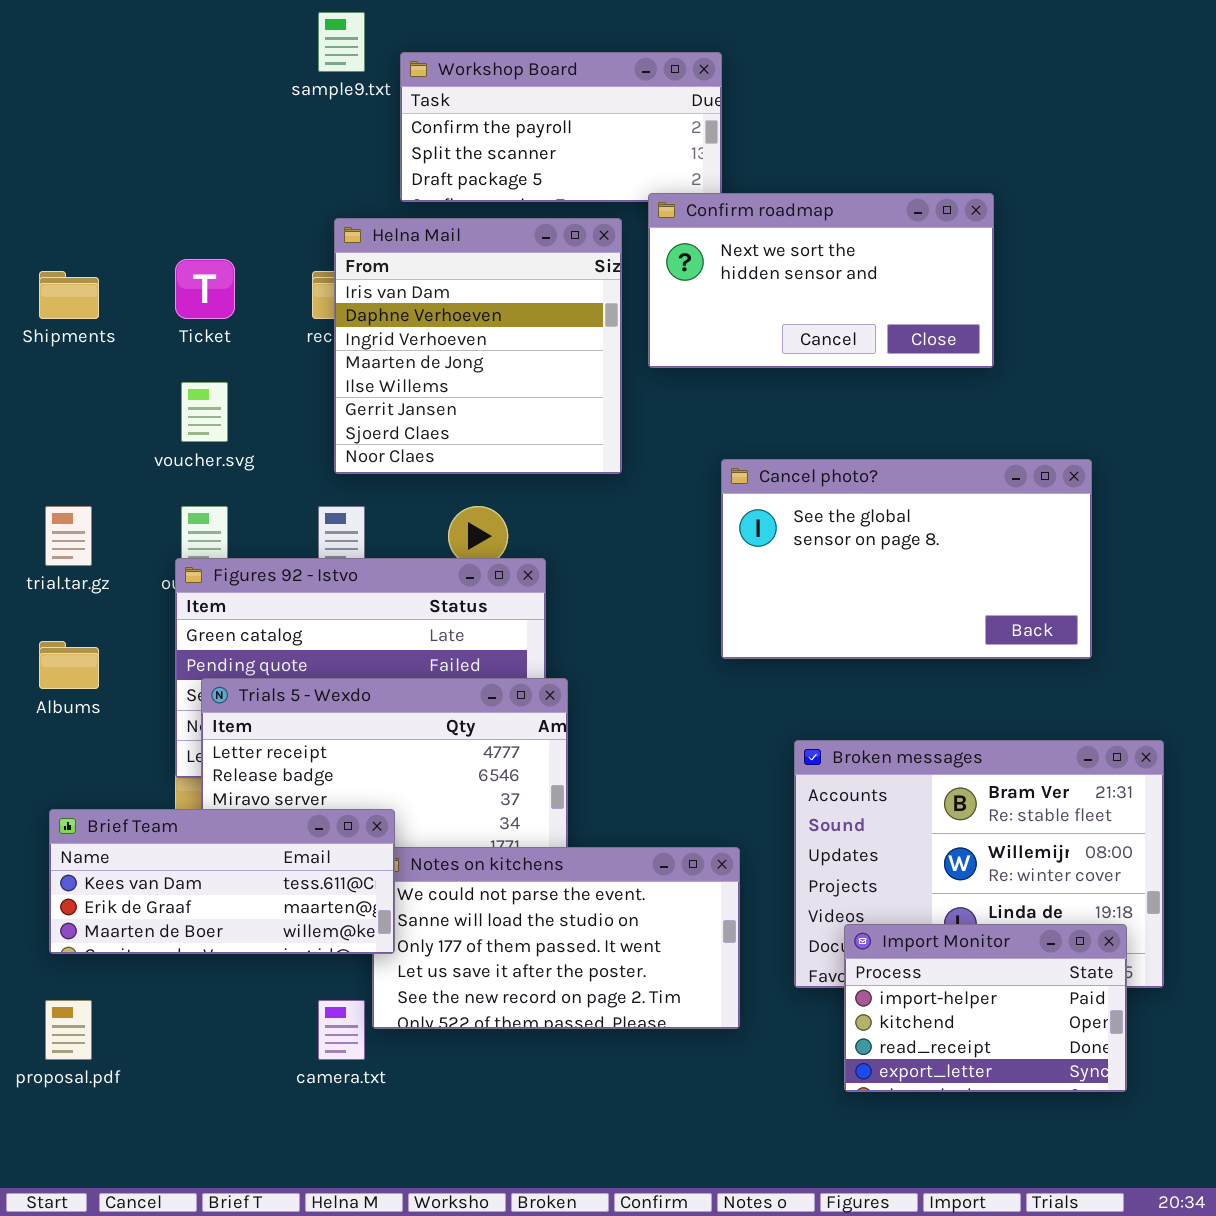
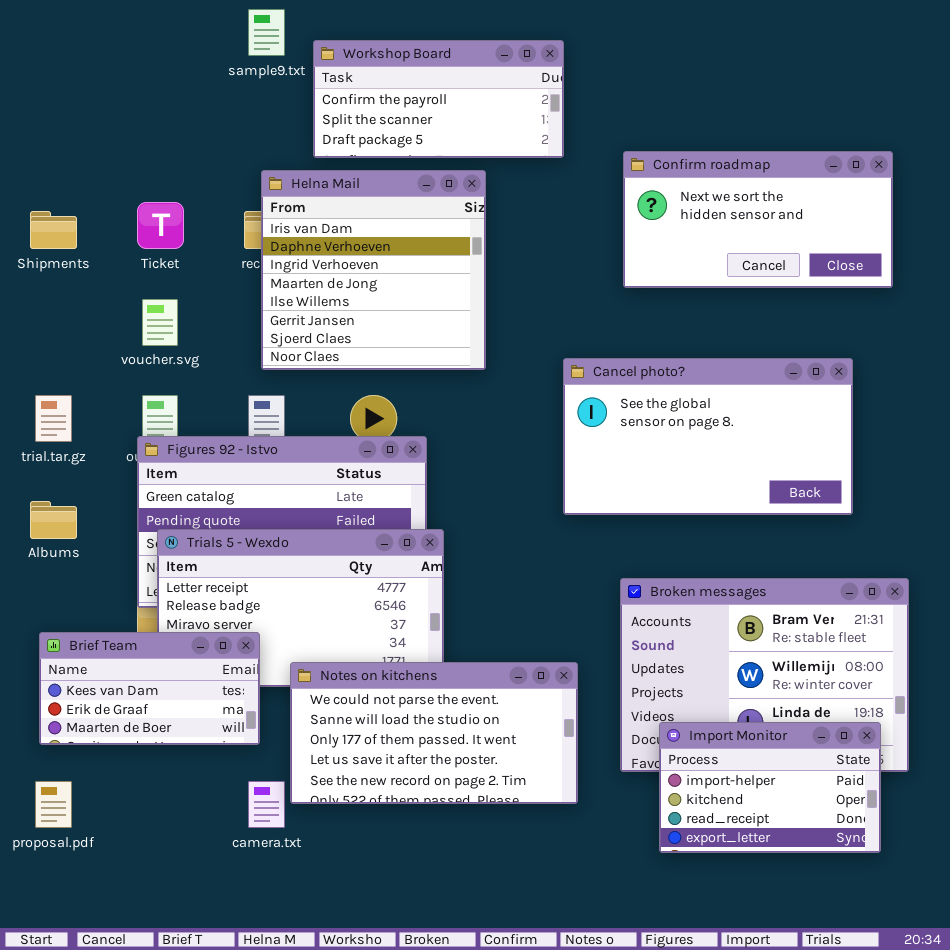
Confirm roadmap: [648,193,994,368] -> [623,151,893,288], moved
Brief Team: [49,809,395,954] -> [39,632,260,745], resized

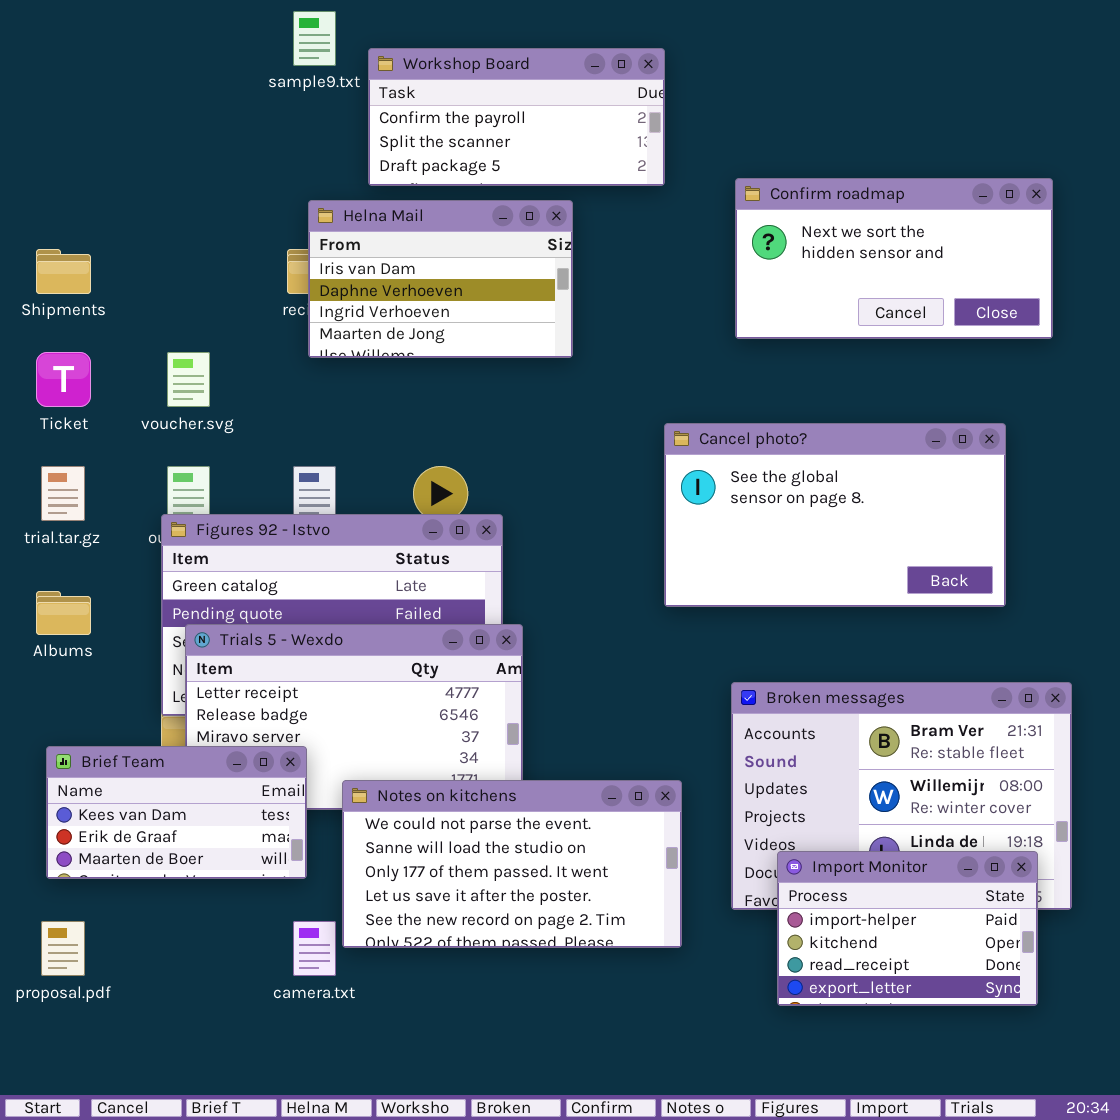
Helna Mail: [261,170,486,370] -> [308,200,573,358], resized
Ticket: [137,202,184,249] -> [36,352,91,407], moved

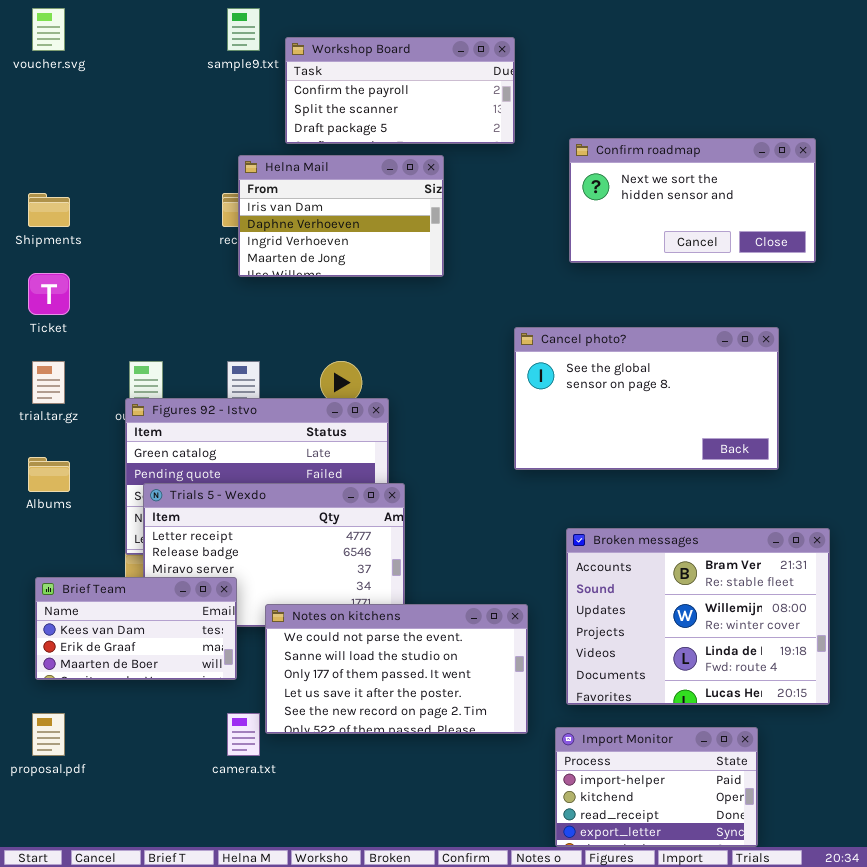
voucher.svg: [167,352,210,407] -> [32,8,65,51], moved
Import Monitor: [777,851,1038,1006] -> [555,727,758,847], moved

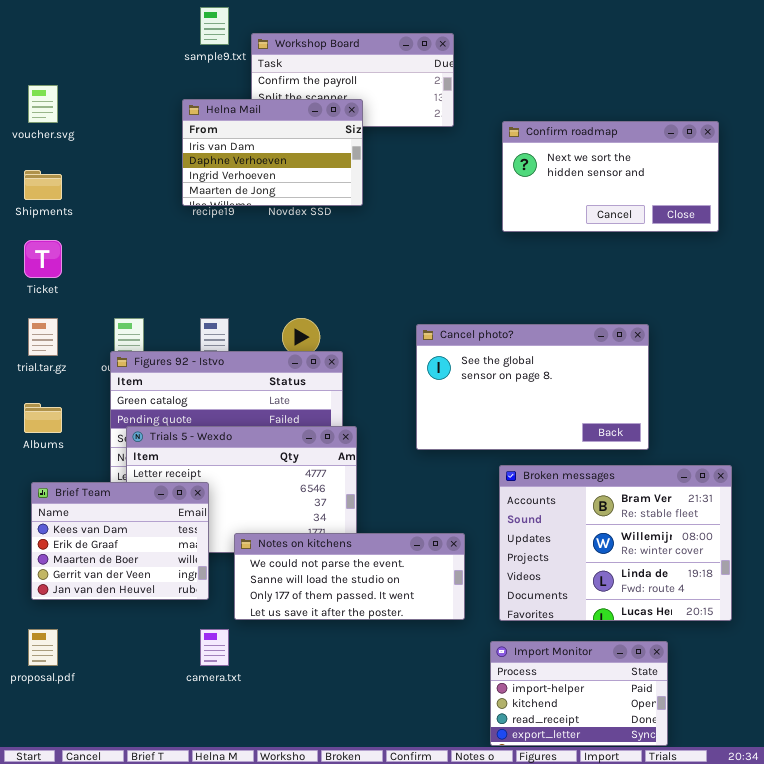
voucher.svg: [32,8,65,51] -> [28,85,58,123], moved
Helna Mail: [238,155,444,277] -> [182,99,363,206], moved
Cancel photo?: [514,327,779,470] -> [416,324,649,450], moved
Brief Team: [35,577,237,680] -> [31,482,209,600], resized
Notes on kitchens: [265,604,528,734] -> [234,533,465,620], resized

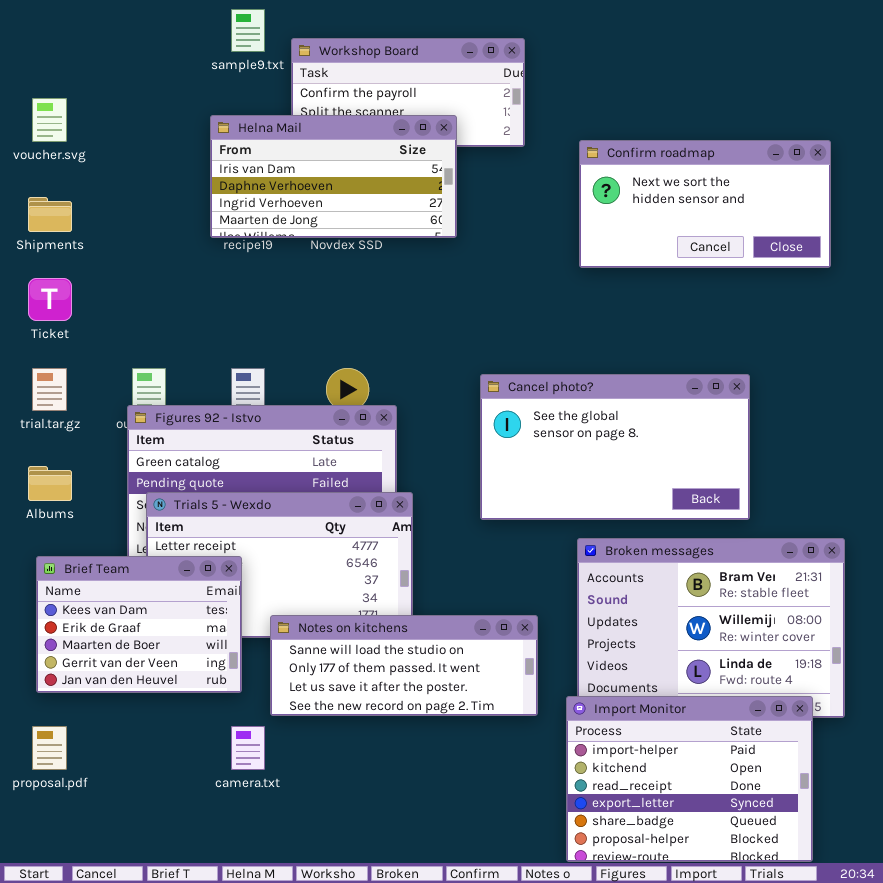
Helna Mail: [182,99,363,206] -> [210,115,457,238], resized
Notes on kitchens: [234,533,465,620] -> [270,615,538,716], scrolled down 1 row
Import Monitor: [490,641,668,746] -> [566,696,813,862], resized

